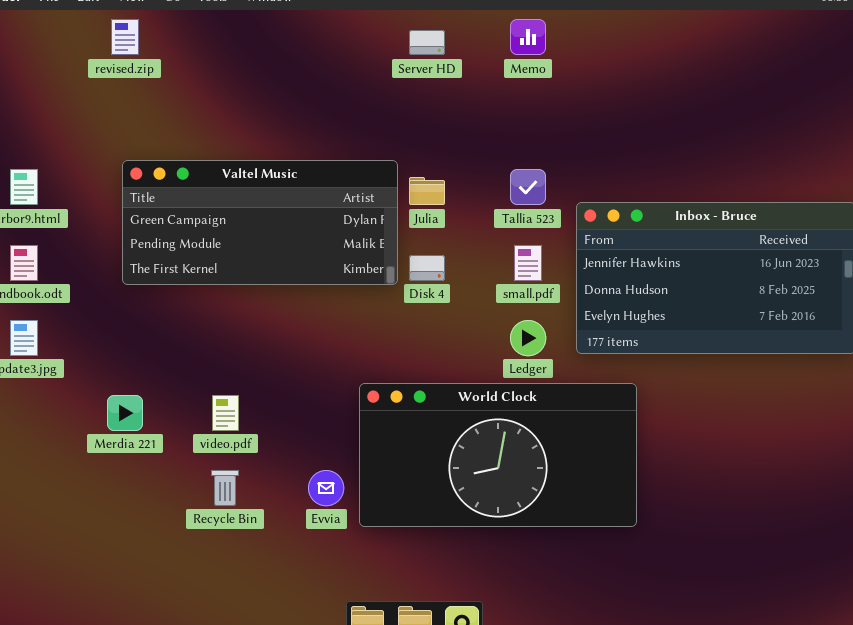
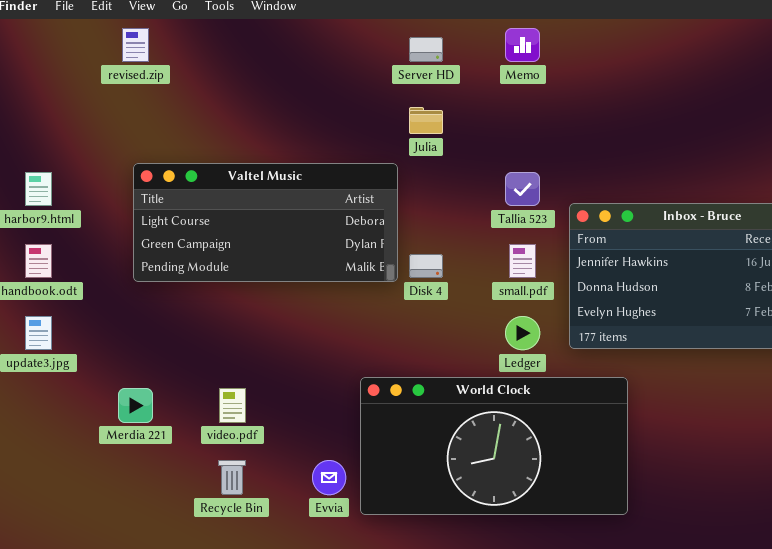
Valtel Music: [122,160,398,285] -> [133,163,398,282], scrolled up 1 row
Julia: [409,177,445,205] -> [409,107,443,134], moved

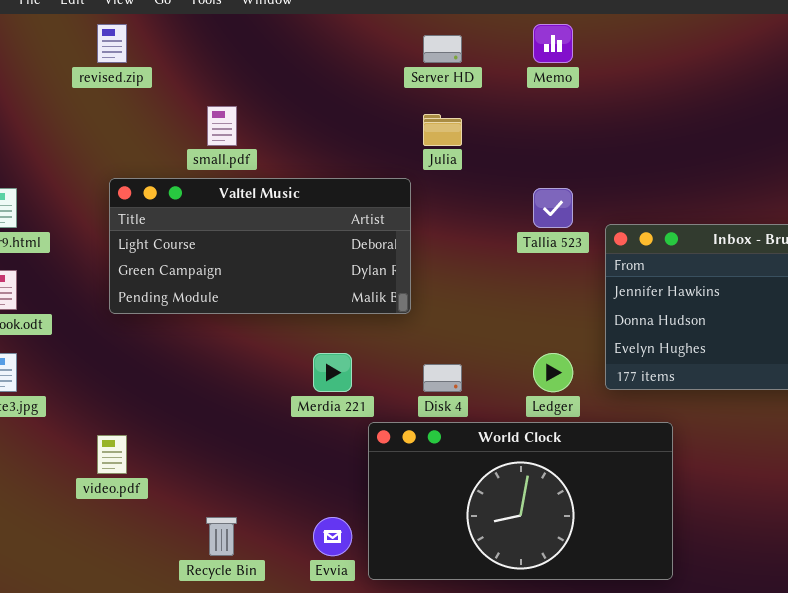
small.pdf: [509,244,536,278] -> [207,106,237,146], moved
Disk 4: [409,254,443,278] -> [423,364,462,392], moved
Merdia 221: [118,388,153,423] -> [313,353,352,392], moved
video.pdf: [219,388,246,423] -> [97,435,127,474], moved

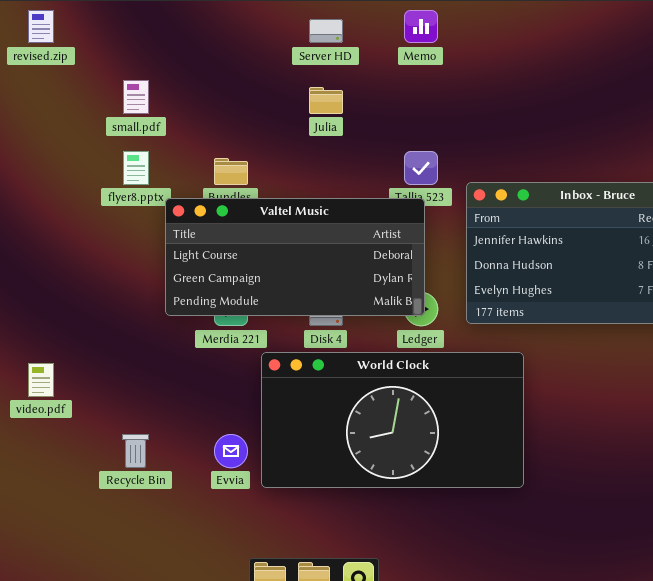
Valtel Music: [109,178,411,314] -> [165,198,425,316], moved

